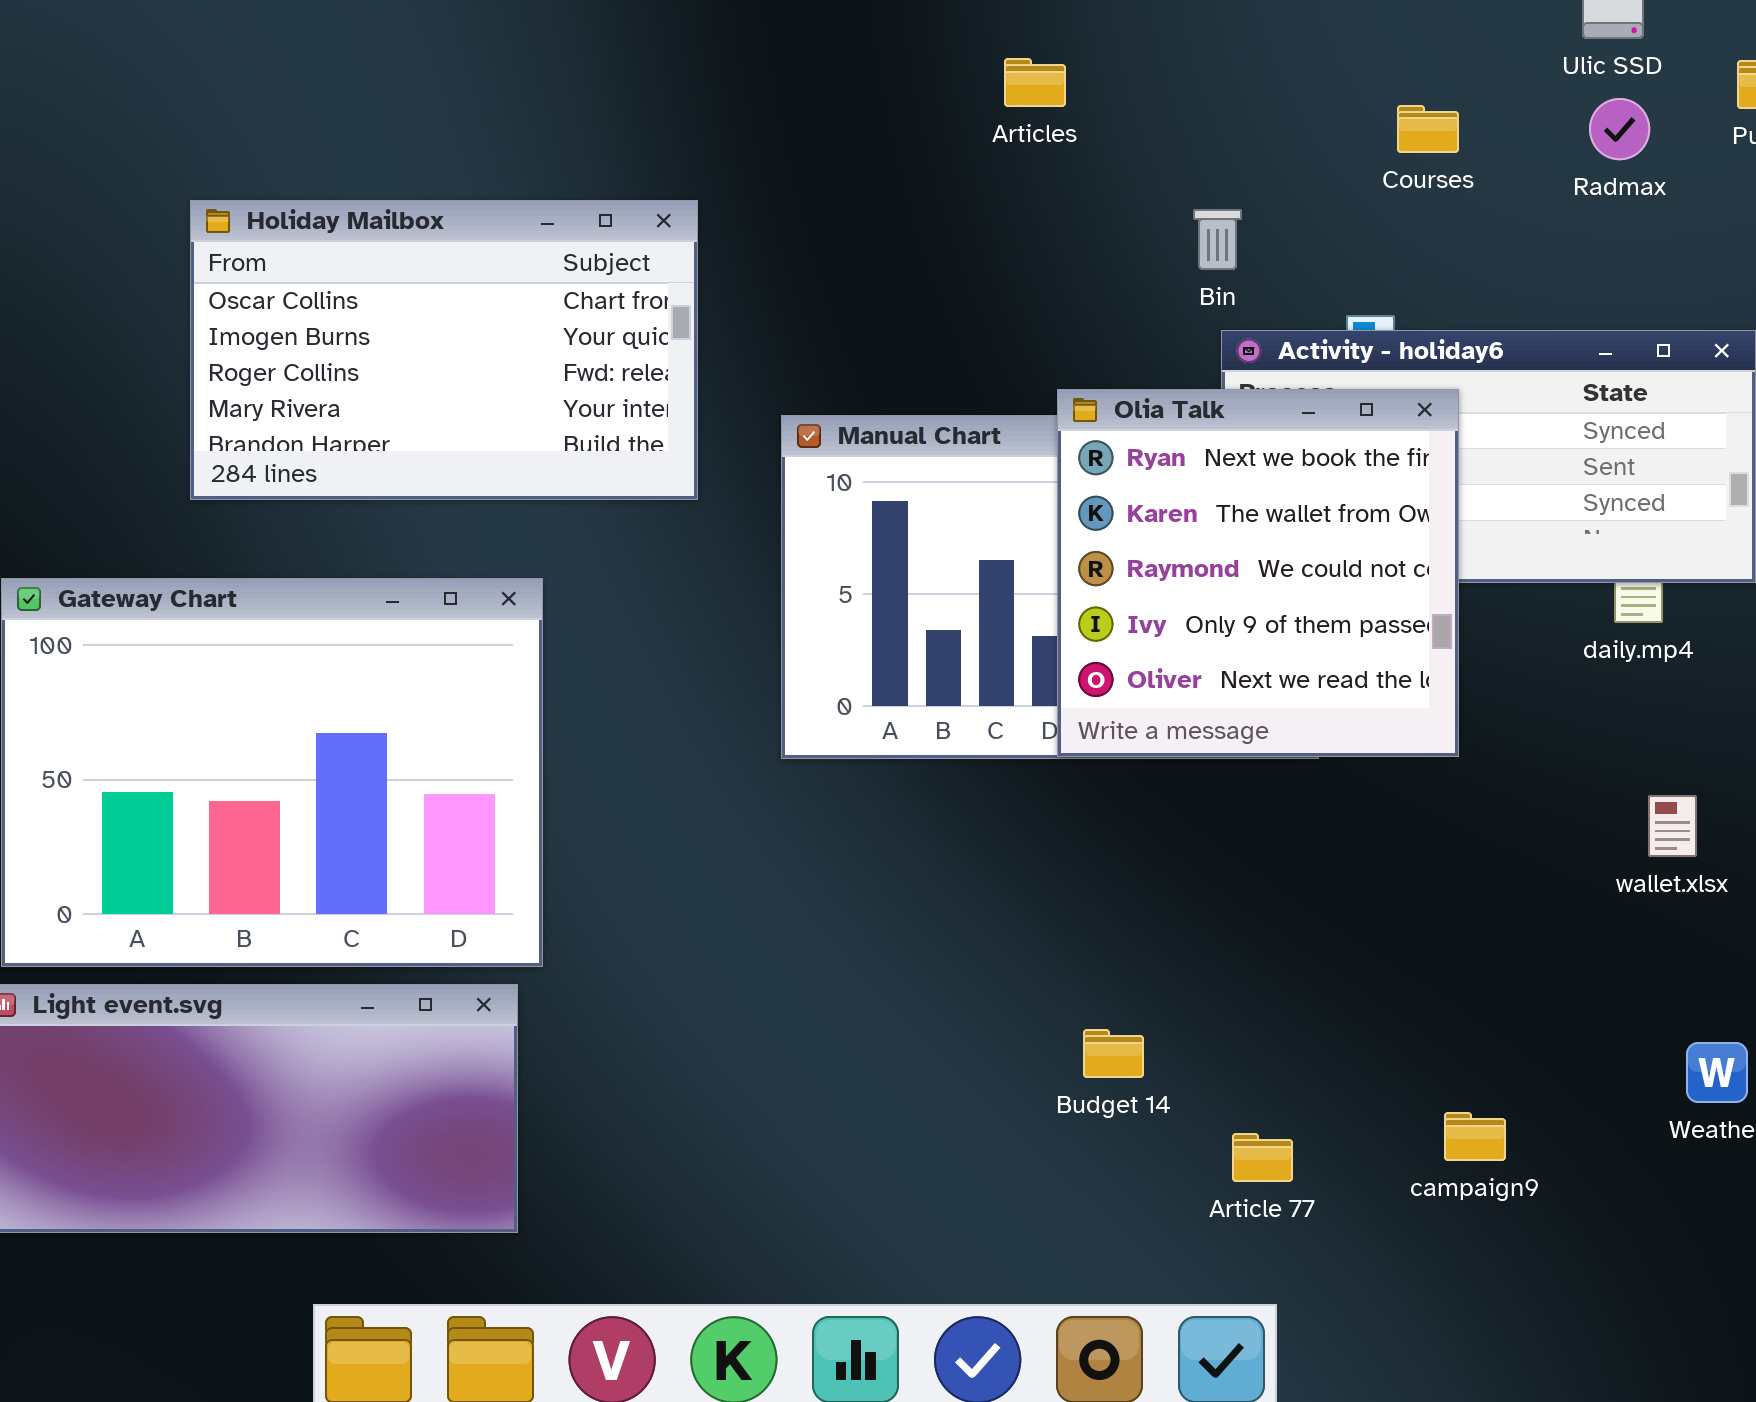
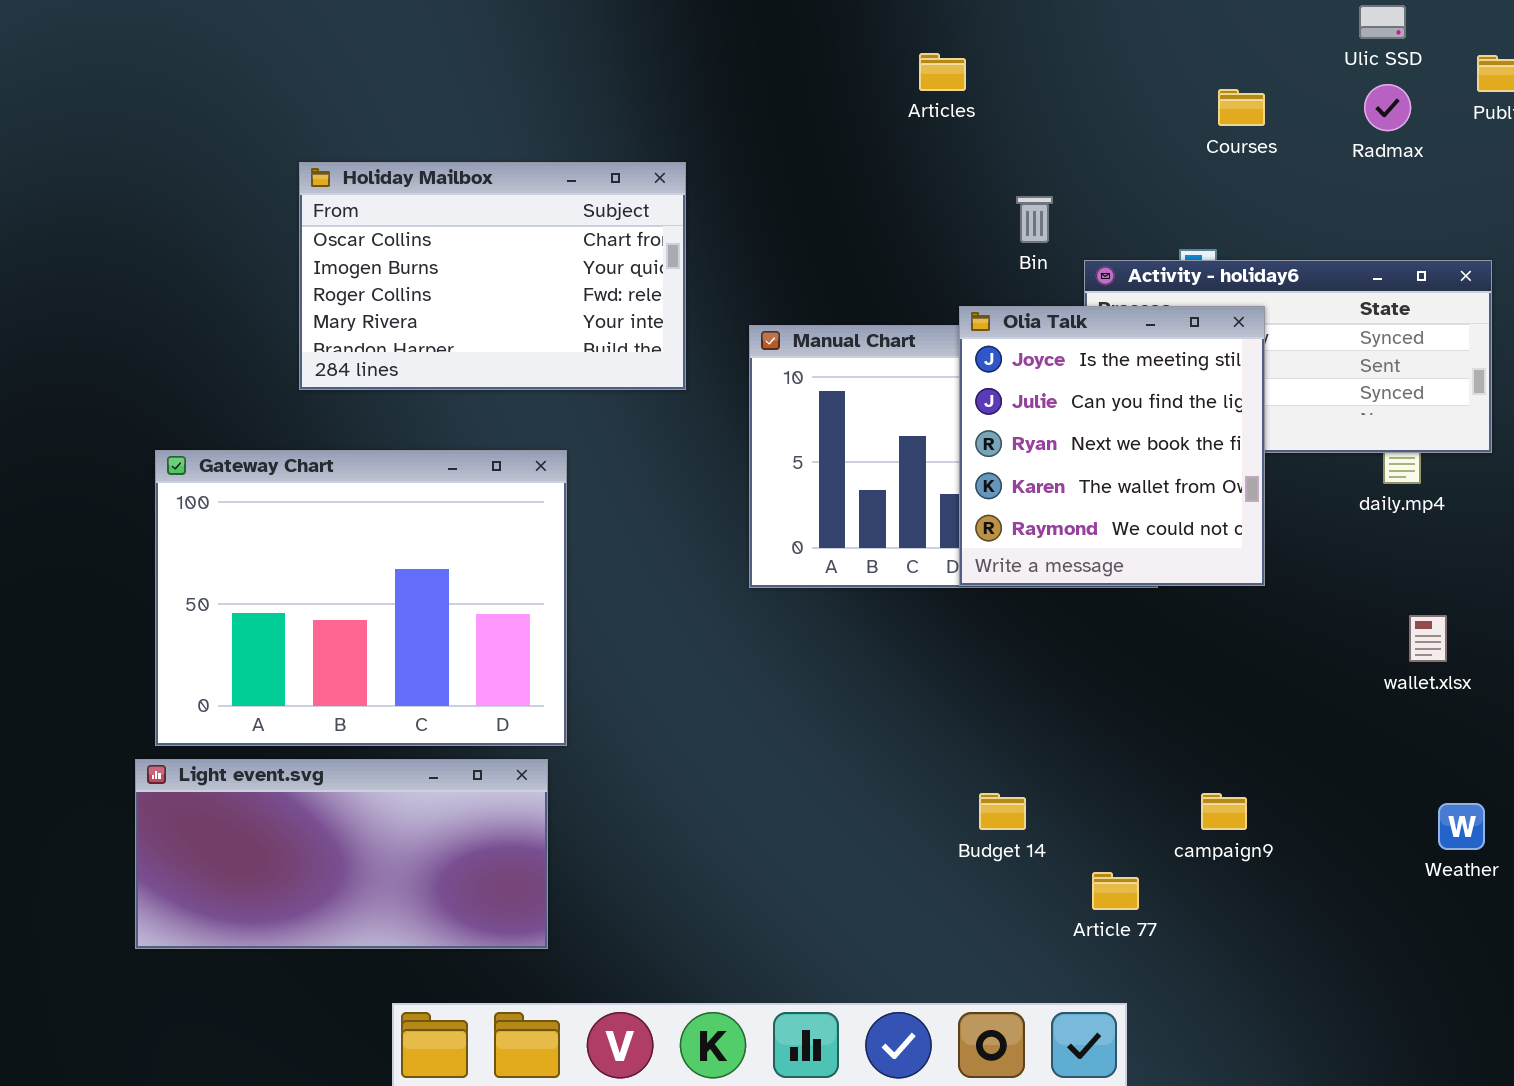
Bin: [1193,209,1242,270] -> [1016,196,1053,243], moved
Olia Talk: [1057,389,1459,757] -> [959,306,1265,586], scrolled up 2 rows
campaign9: [1444,1112,1506,1161] -> [1201,793,1247,830], moved

